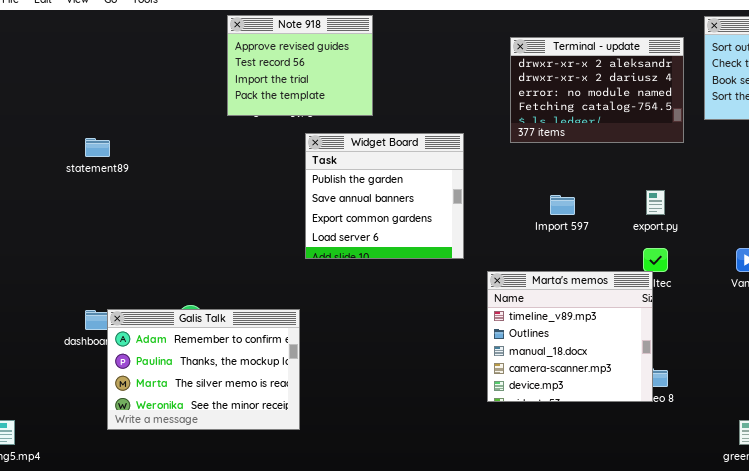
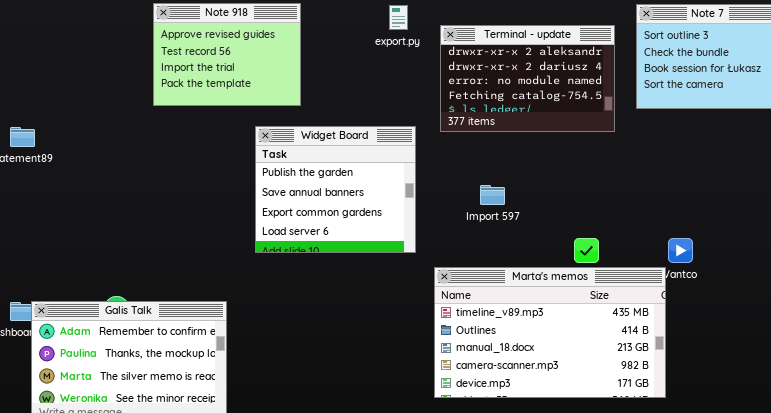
Widget Board: [305,133,464,259] -> [255,126,416,253], moved
export.py: [646,190,665,215] -> [389,5,408,30], moved
Marta's memos: [487,271,653,402] -> [434,267,666,398], moved, resized

